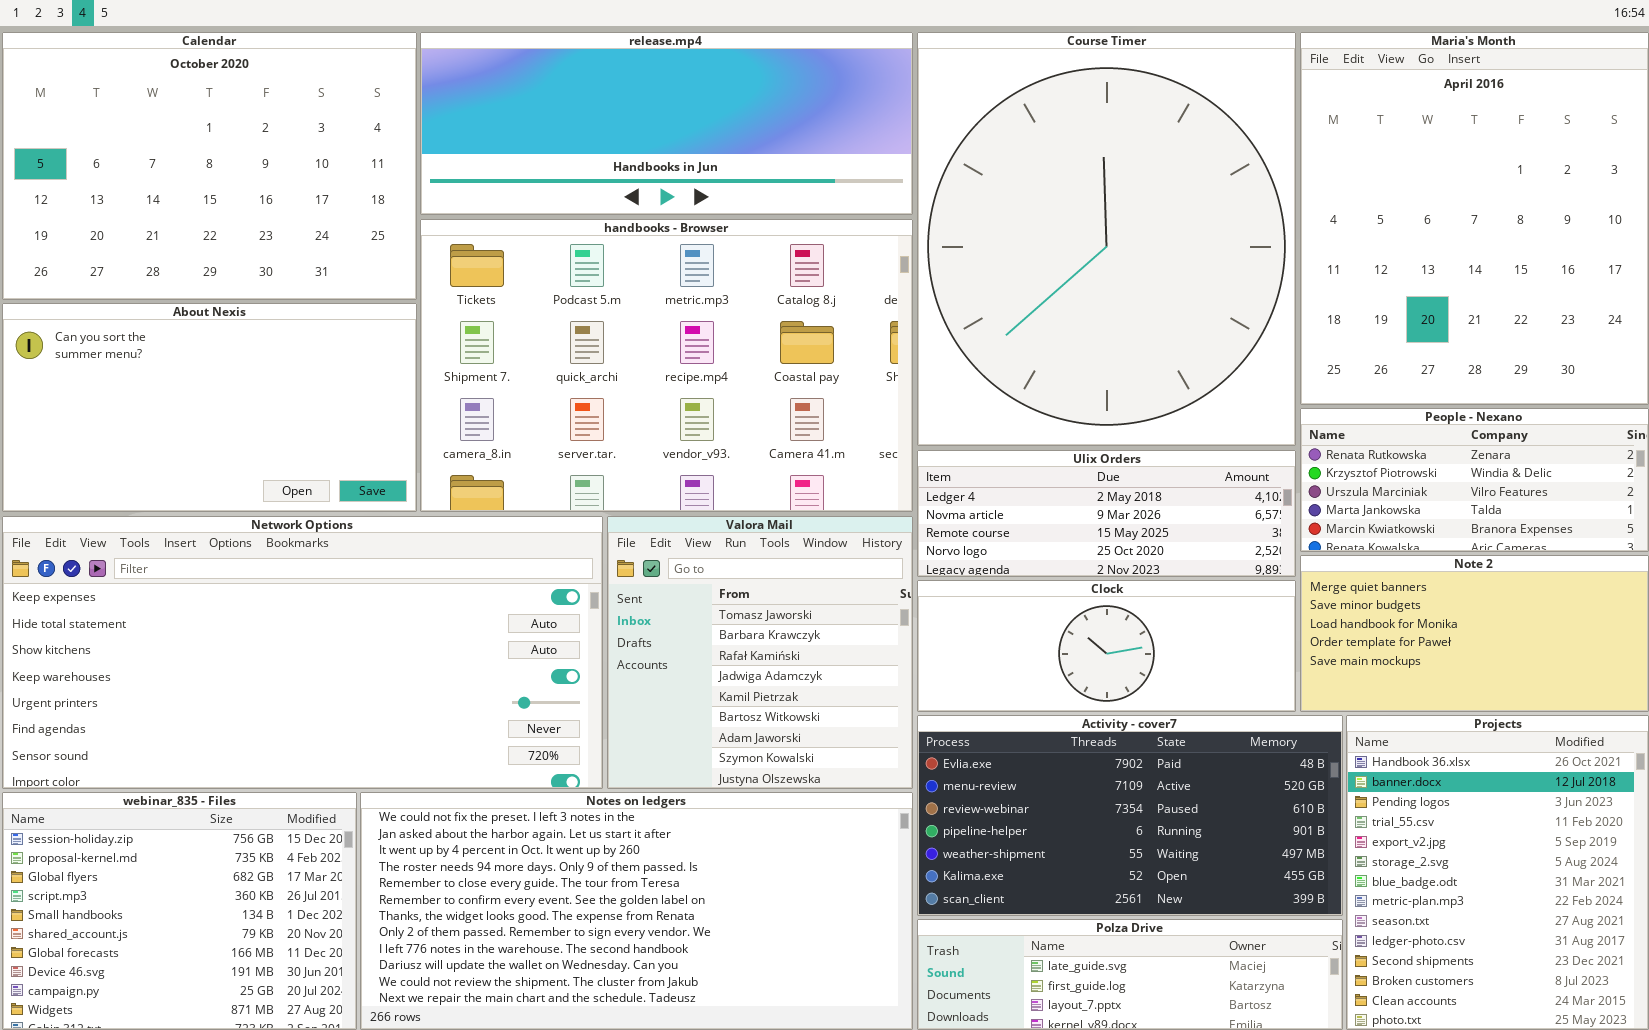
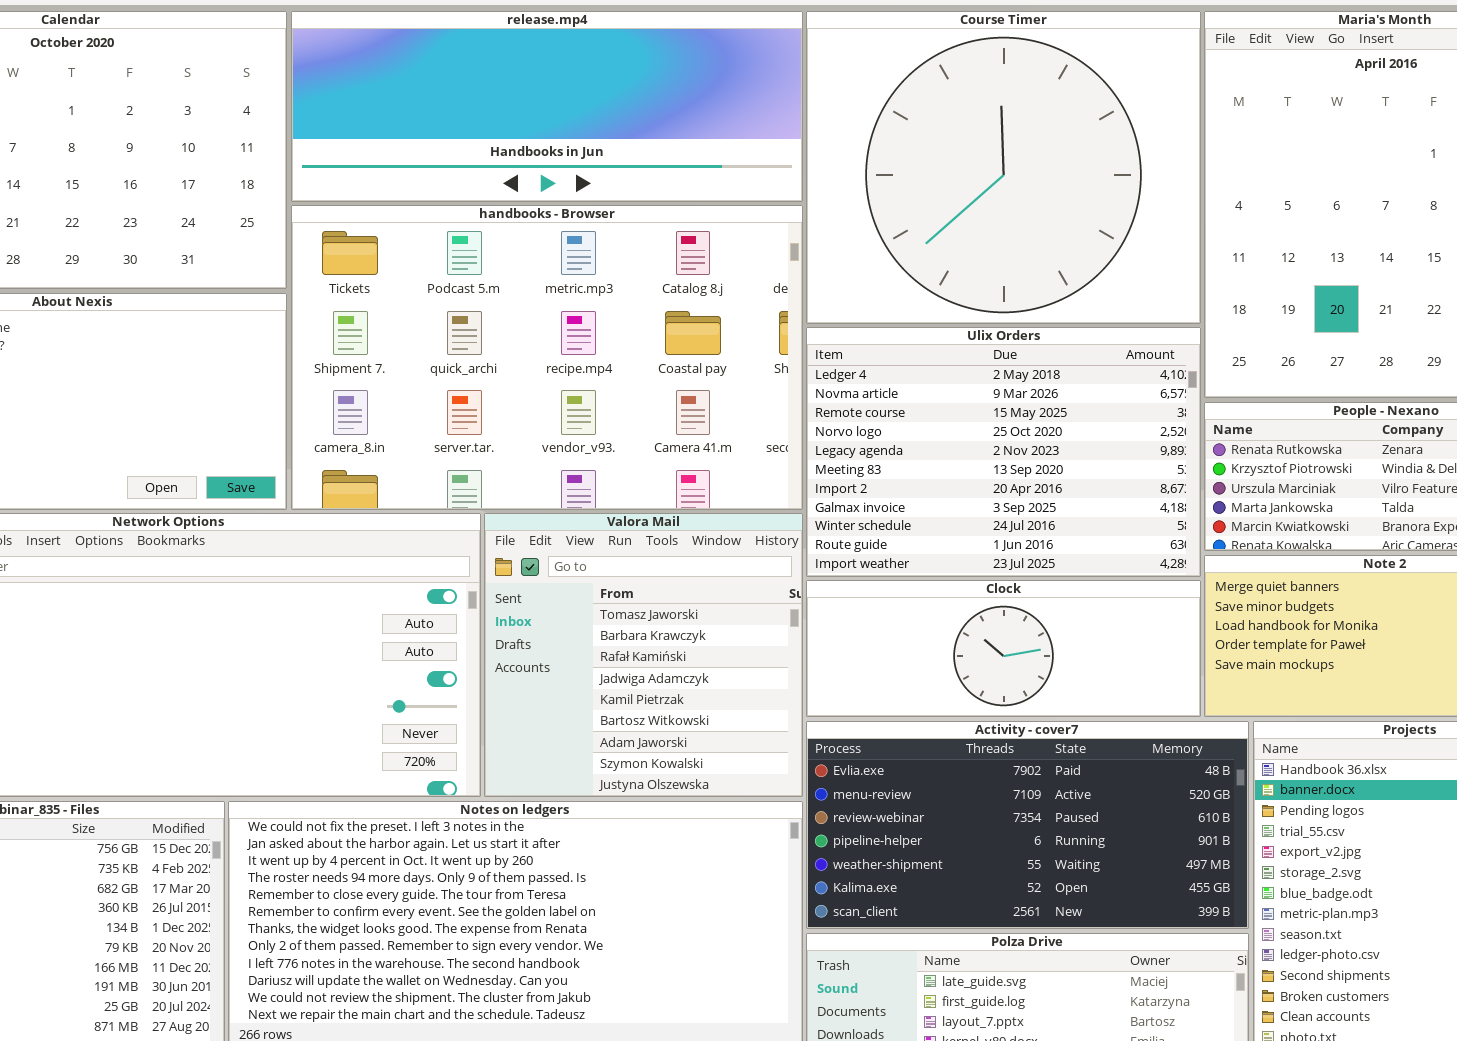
Course Timer: [917,32,1296,446] -> [806,11,1201,324], resized
Ulix Orders: [917,450,1296,577] -> [806,327,1201,577], resized

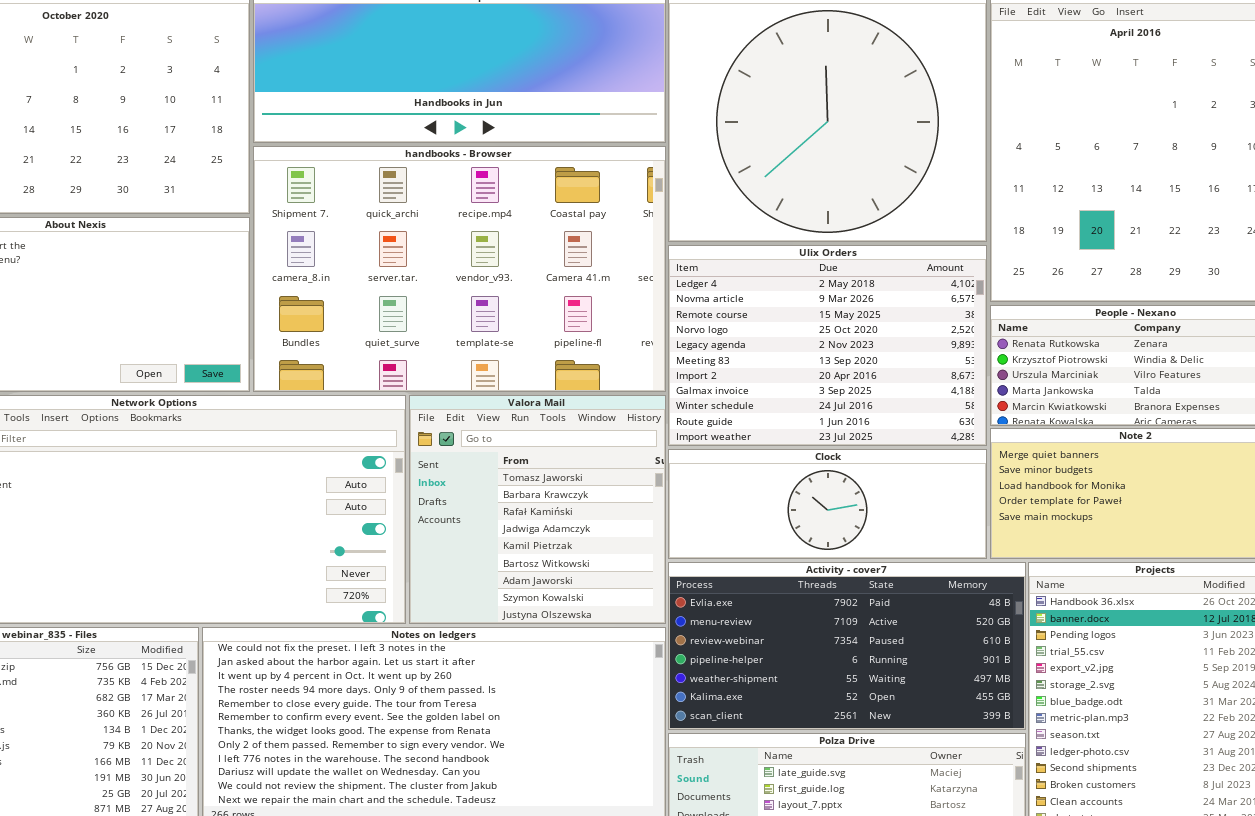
handbooks - Browser: [291,205,803,510] -> [253,146,666,392], scrolled down 1 row

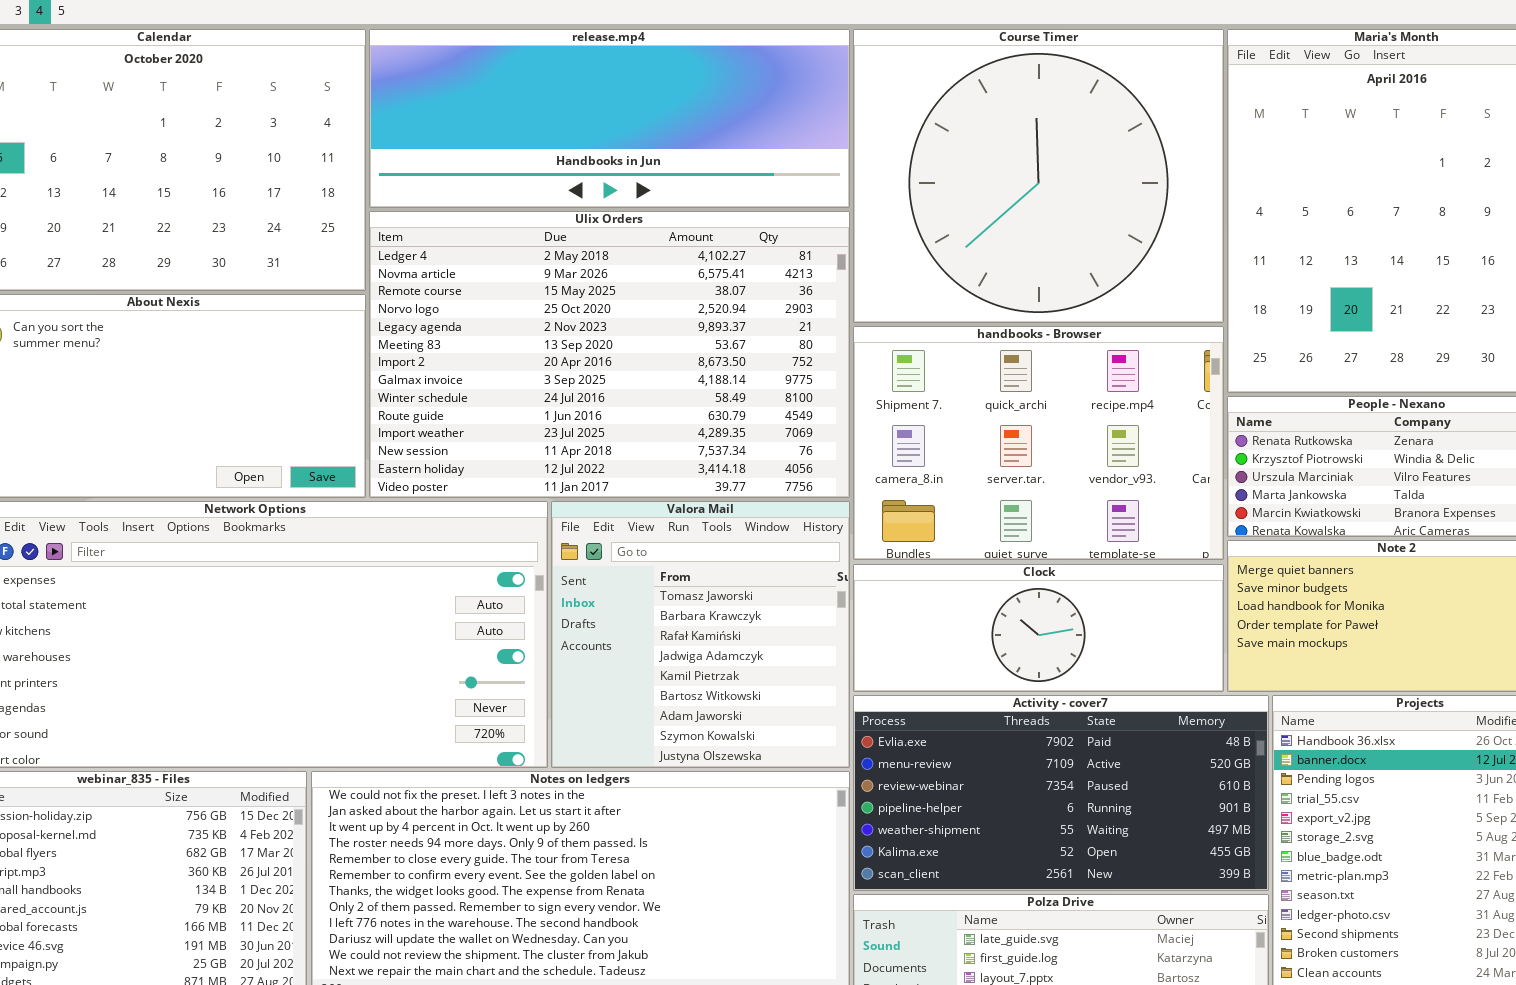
handbooks - Browser: [253,146,666,392] -> [853,326,1224,560], moved, resized
Ulix Orders: [668,245,987,446] -> [369,211,850,498], moved, resized

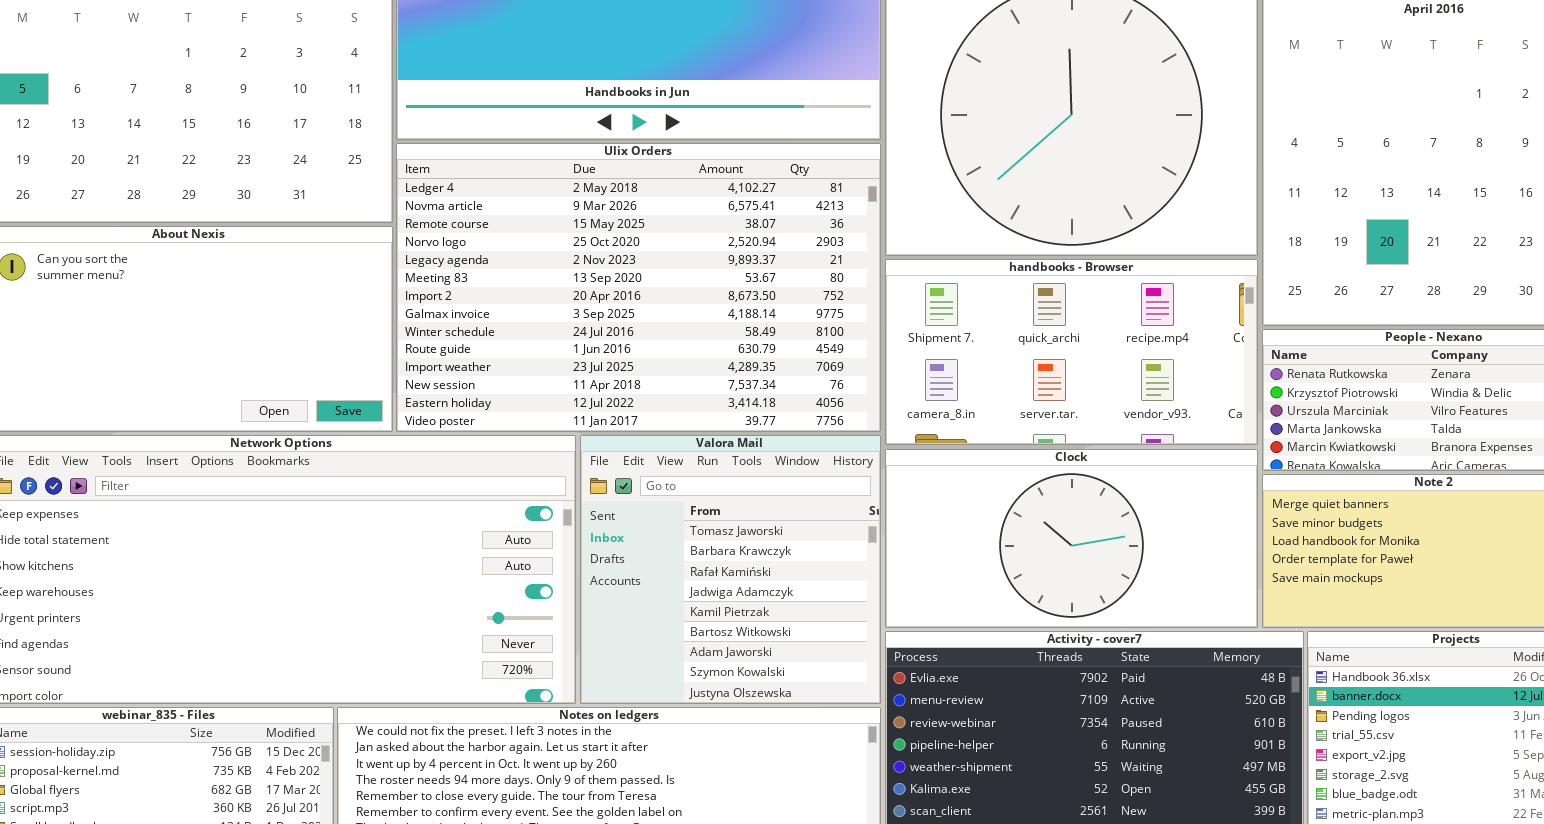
handbooks - Browser: [853,326,1224,560] -> [885,259,1258,445], resized
Clock: [853,564,1224,692] -> [885,449,1258,628], resized

